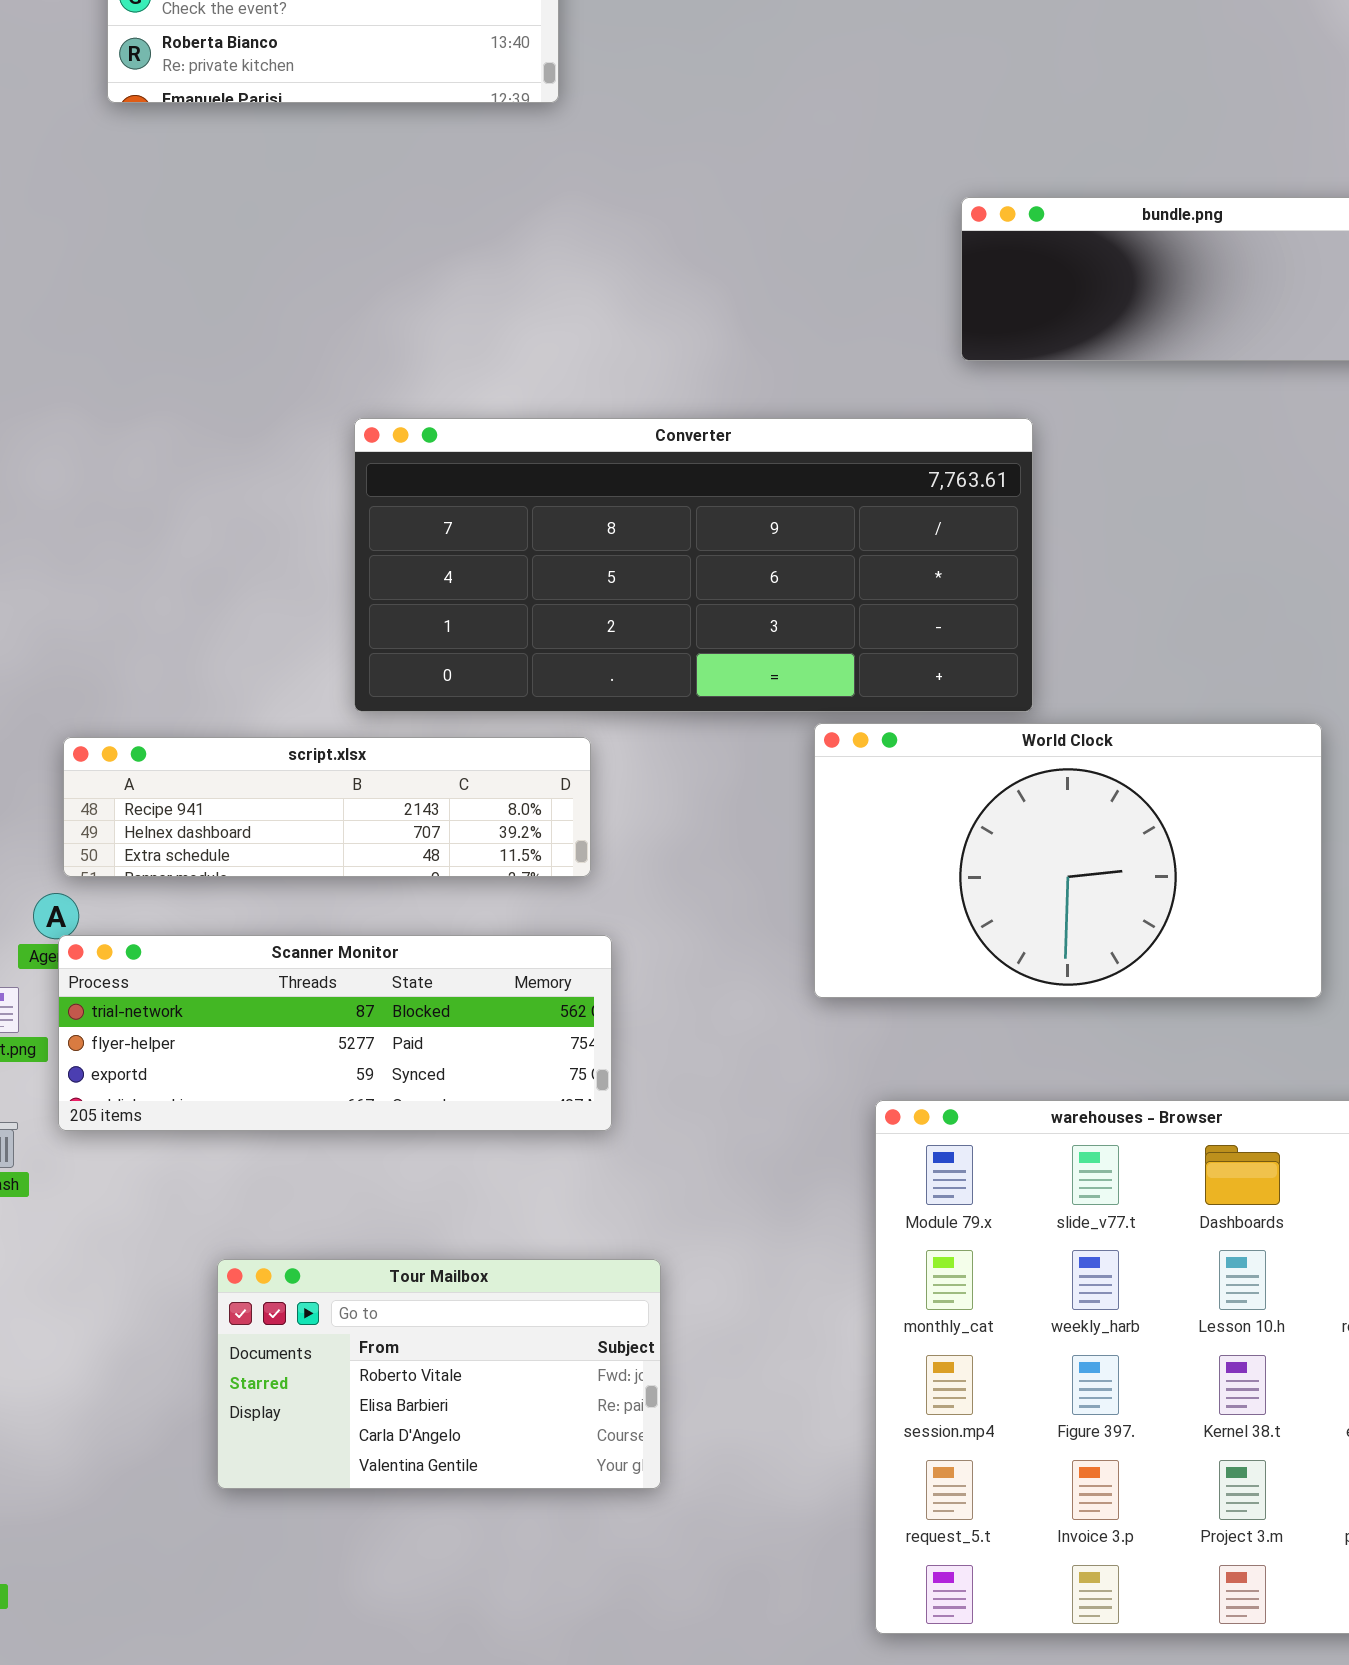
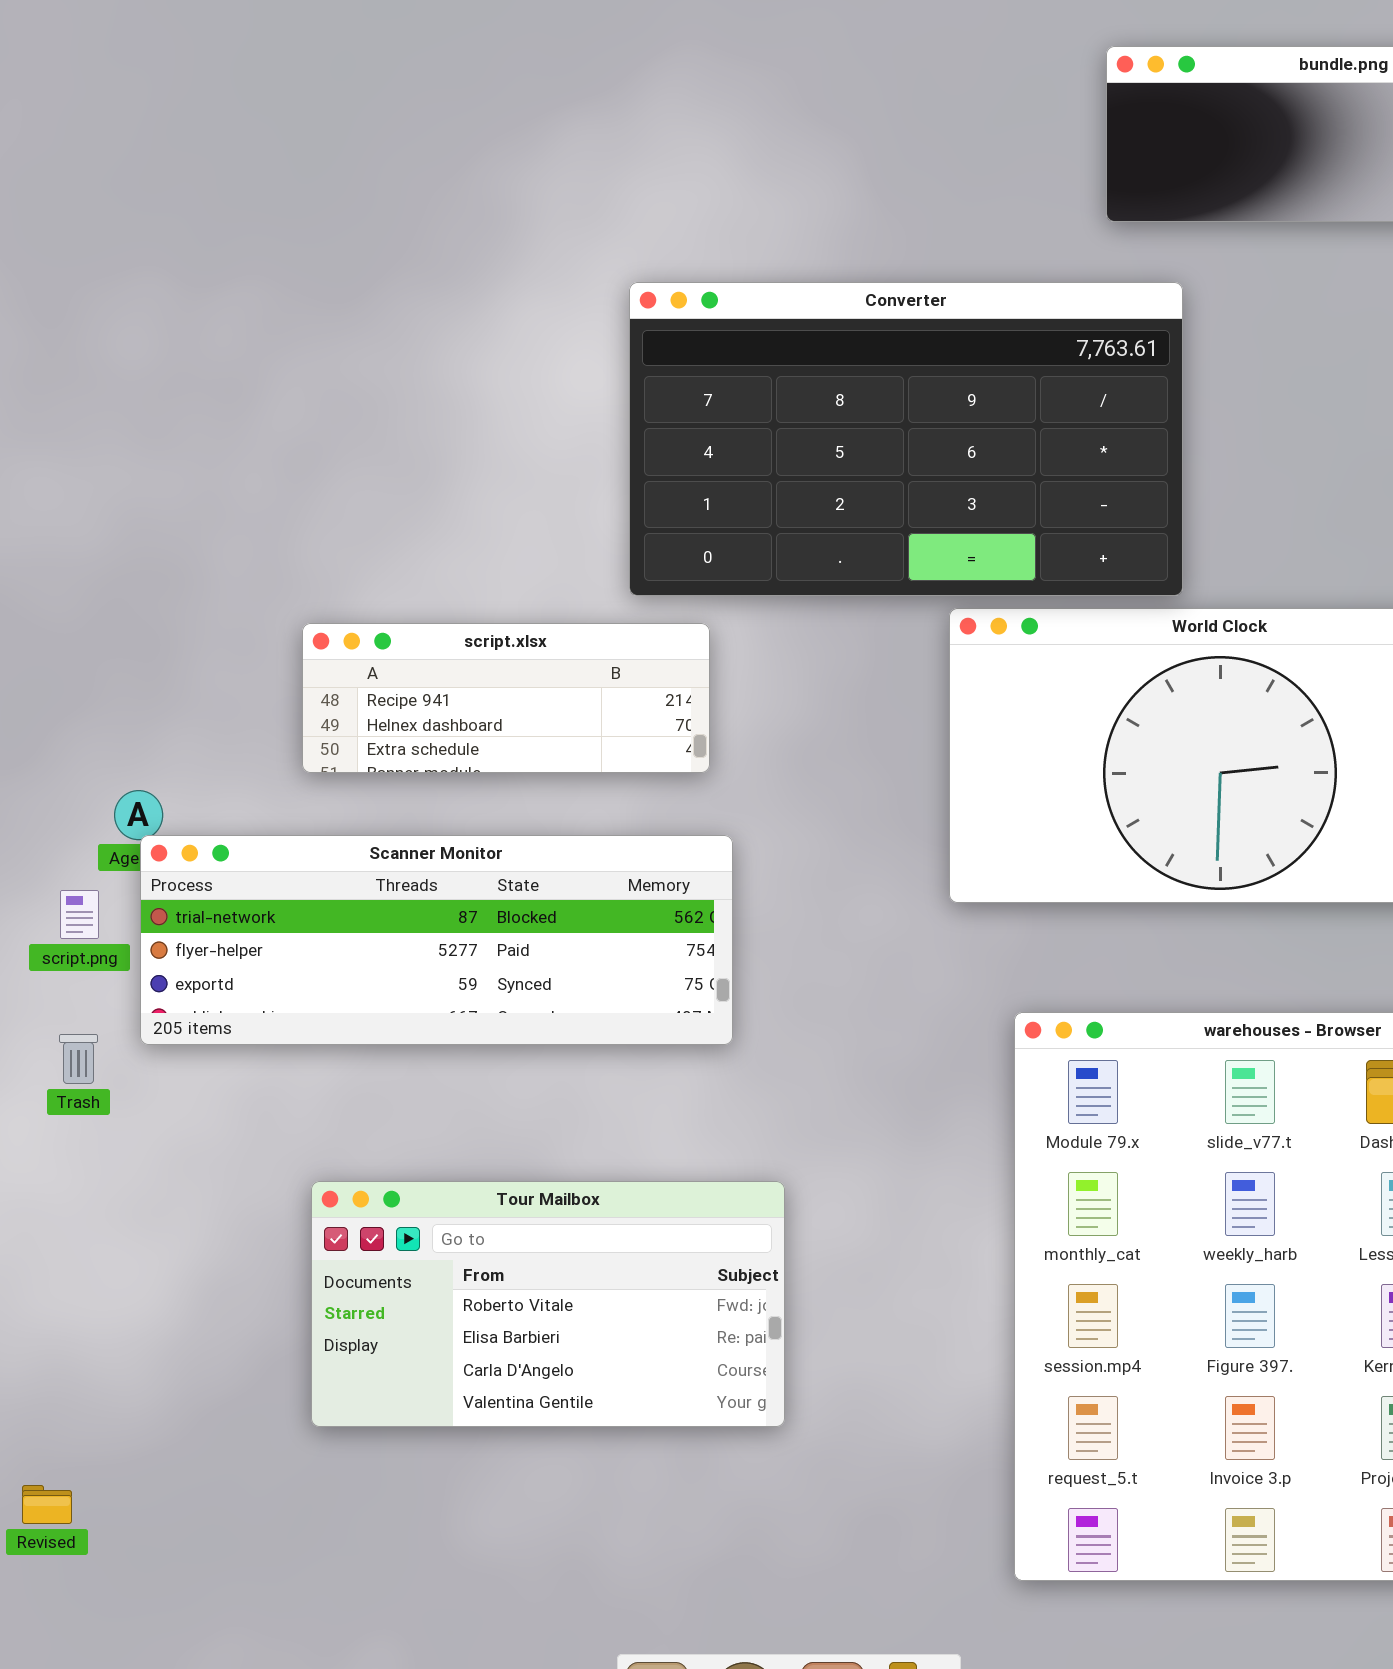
Converter: [354,418,1033,712] -> [629,282,1183,596], resized
script.xlsx: [63,737,591,877] -> [302,623,710,773], resized

